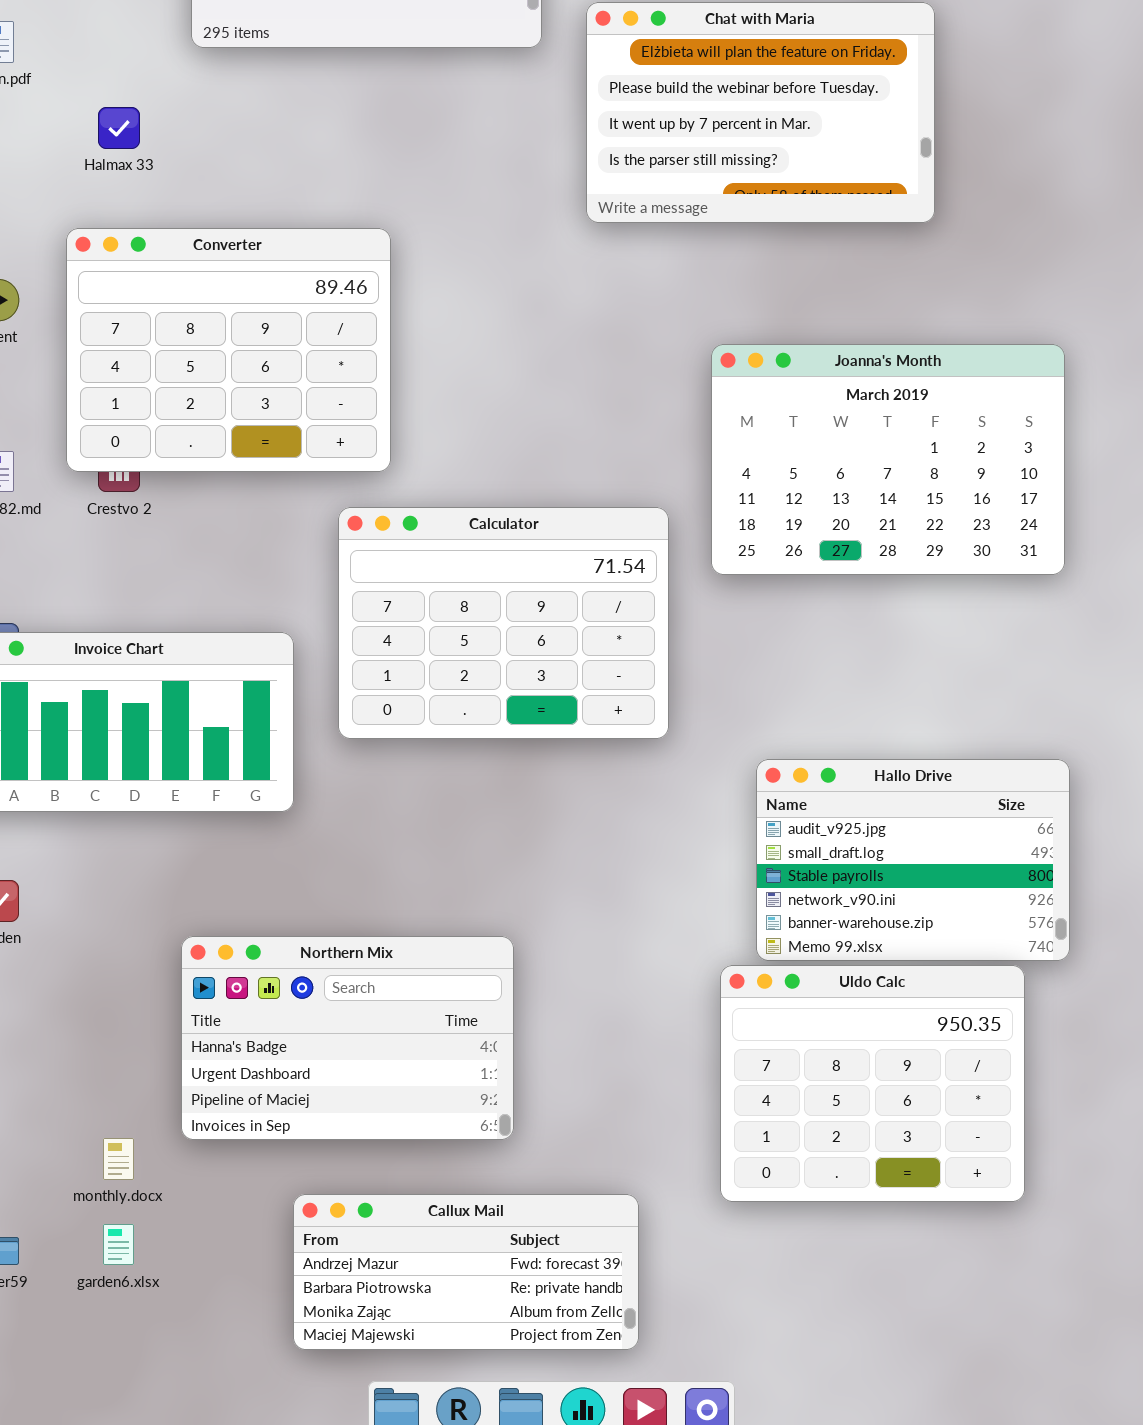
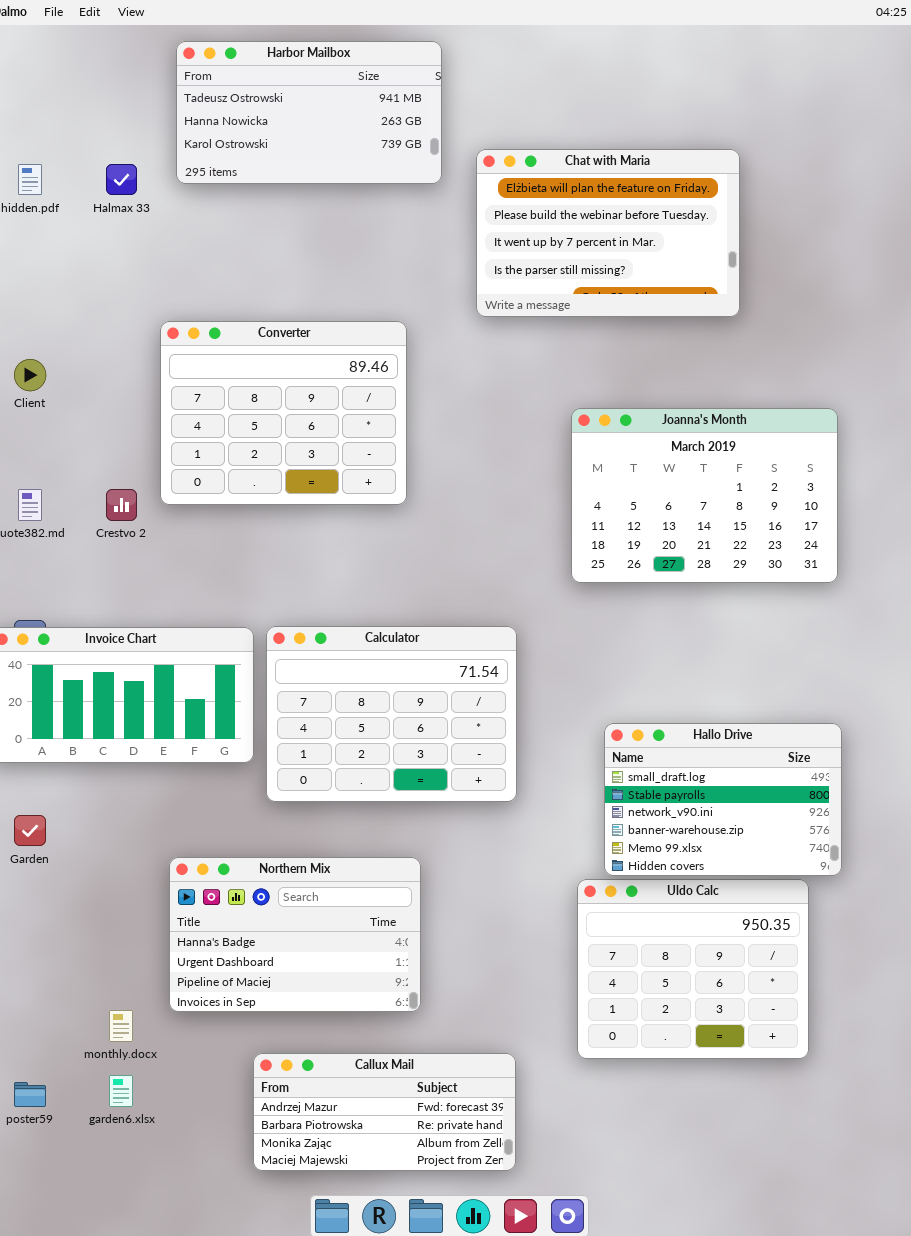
Halmax 33: [98,107,140,149] -> [106,164,137,195], moved
Converter: [66,228,391,472] -> [160,321,407,505], moved
Calculator: [338,507,669,739] -> [266,626,517,802], moved
Hallo Drive: [756,759,1070,961] -> [604,723,842,876], scrolled down 1 row

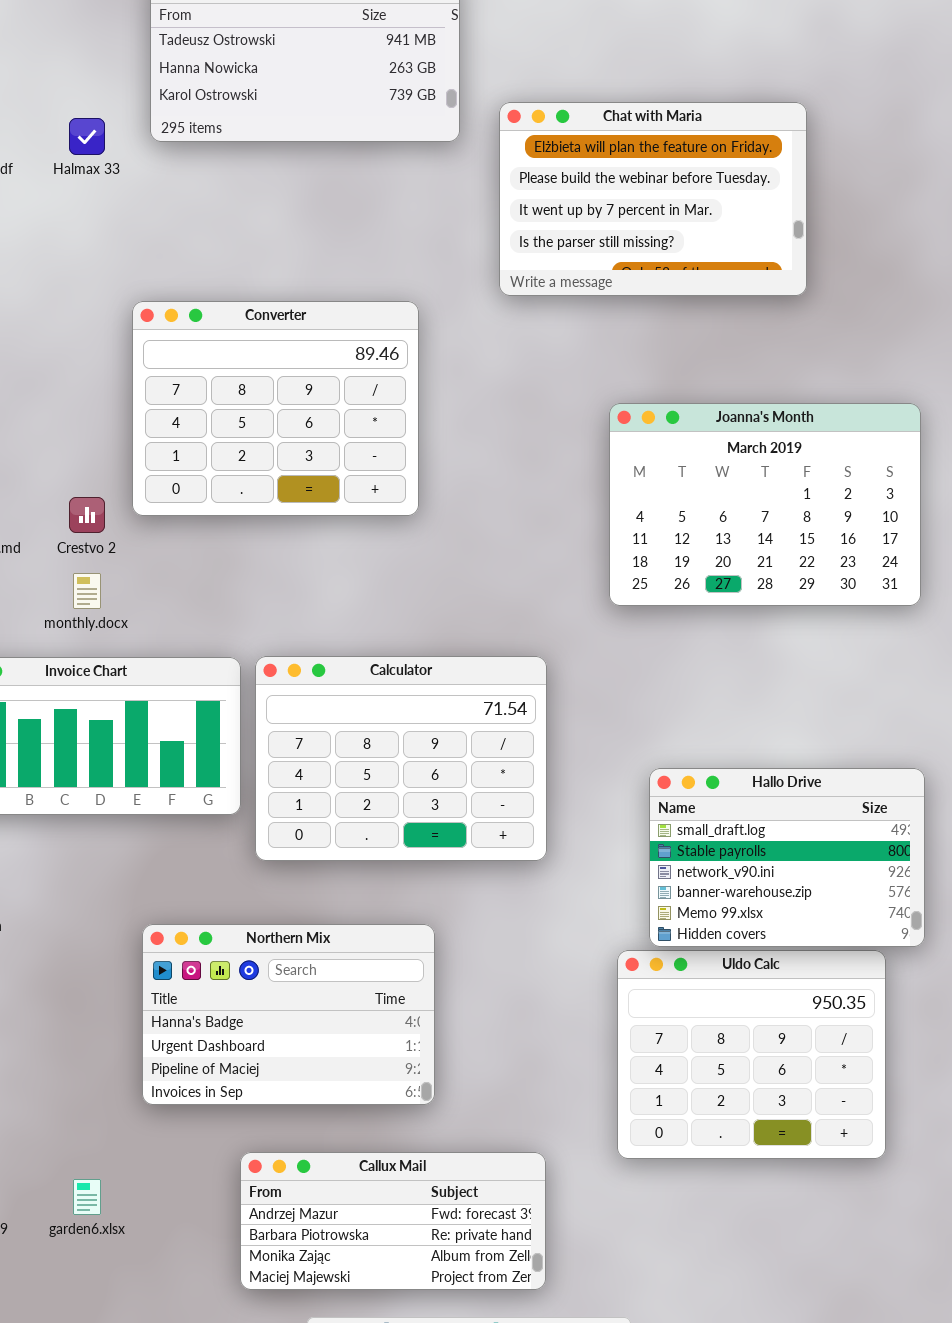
monthly.docx: [109,1010,133,1042] -> [73,573,101,609], moved

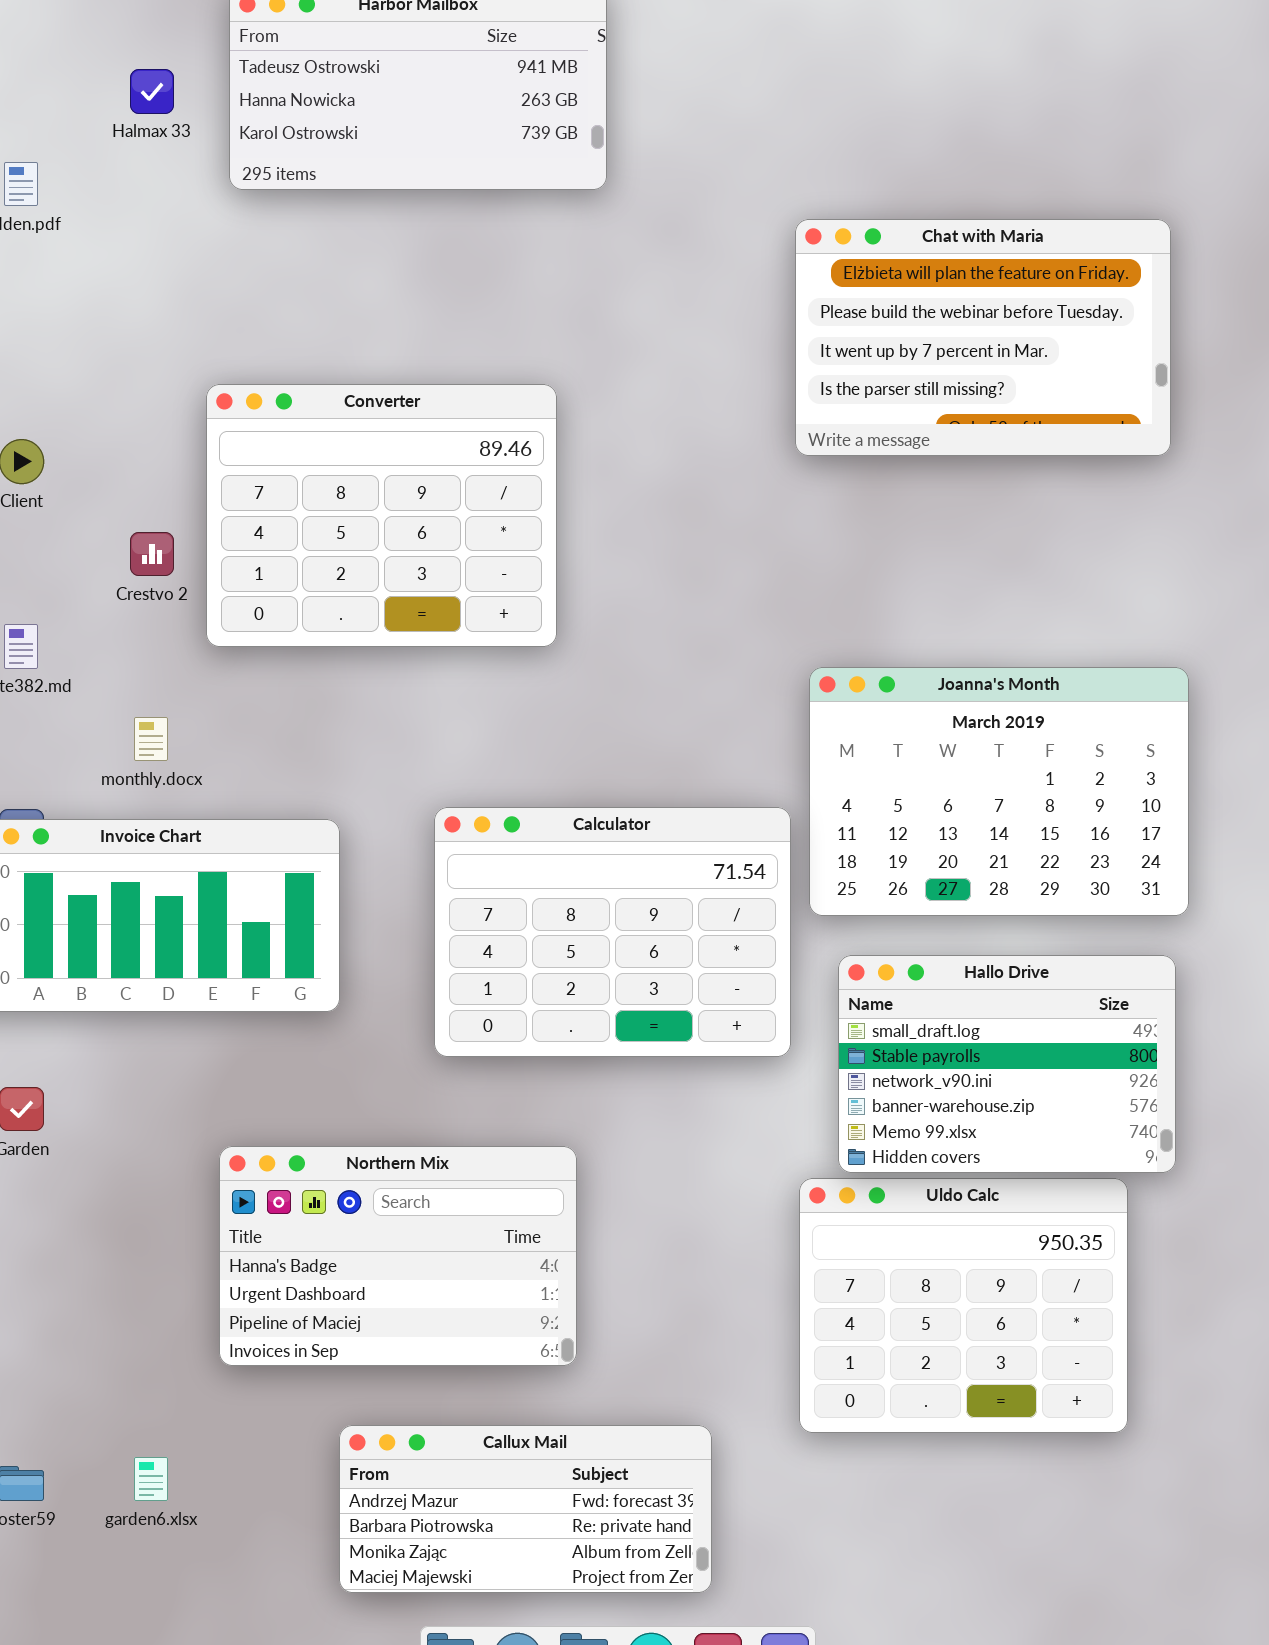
Chat with Maria: [499,102,807,296] -> [795,219,1171,456], moved
Halmax 33: [69,118,105,155] -> [130,69,174,114], moved
Joanna's Month: [609,403,921,606] -> [809,667,1189,916], moved
Crestvo 2: [69,497,105,533] -> [130,532,174,576], moved
Calculator: [255,656,547,861] -> [434,807,791,1057], moved

